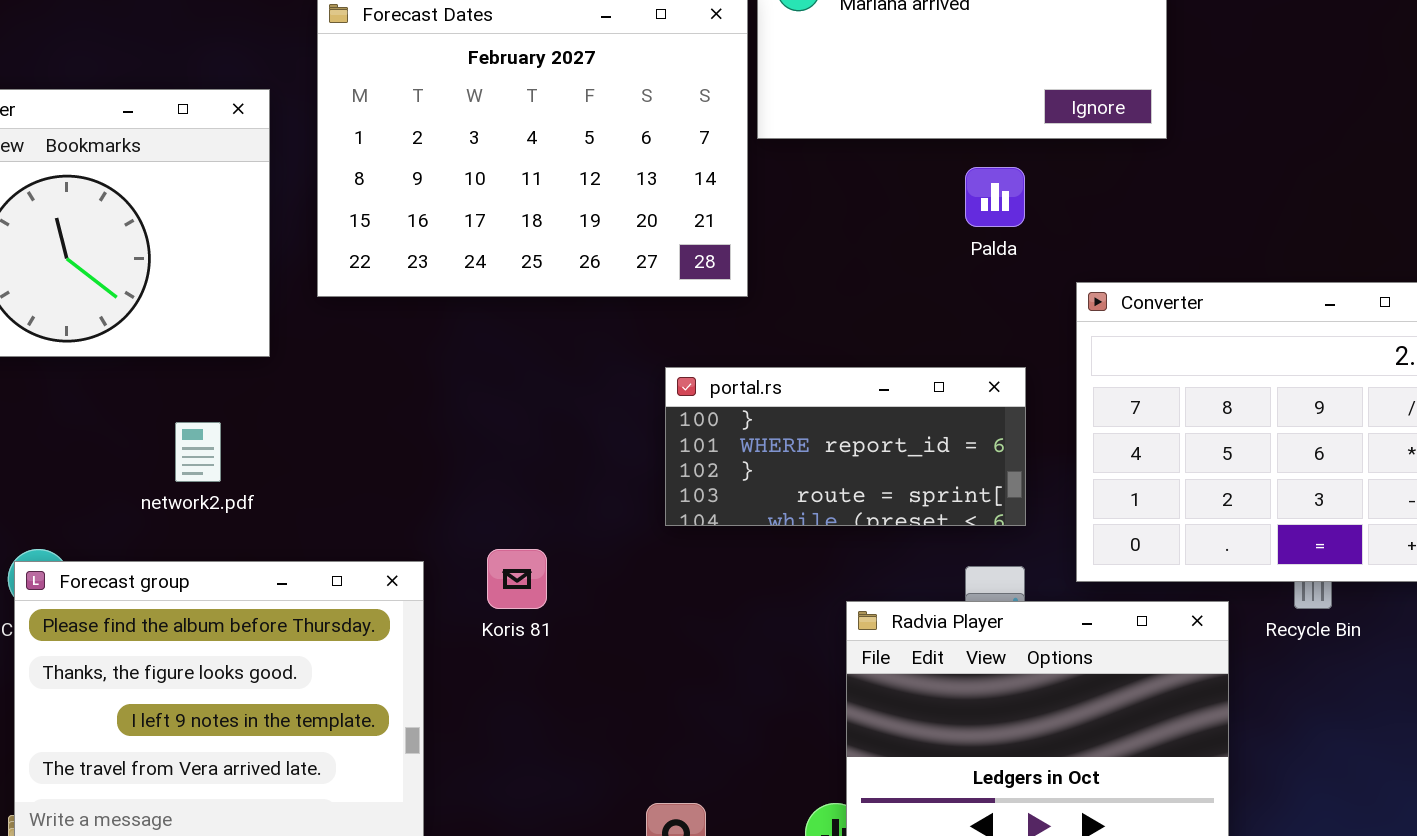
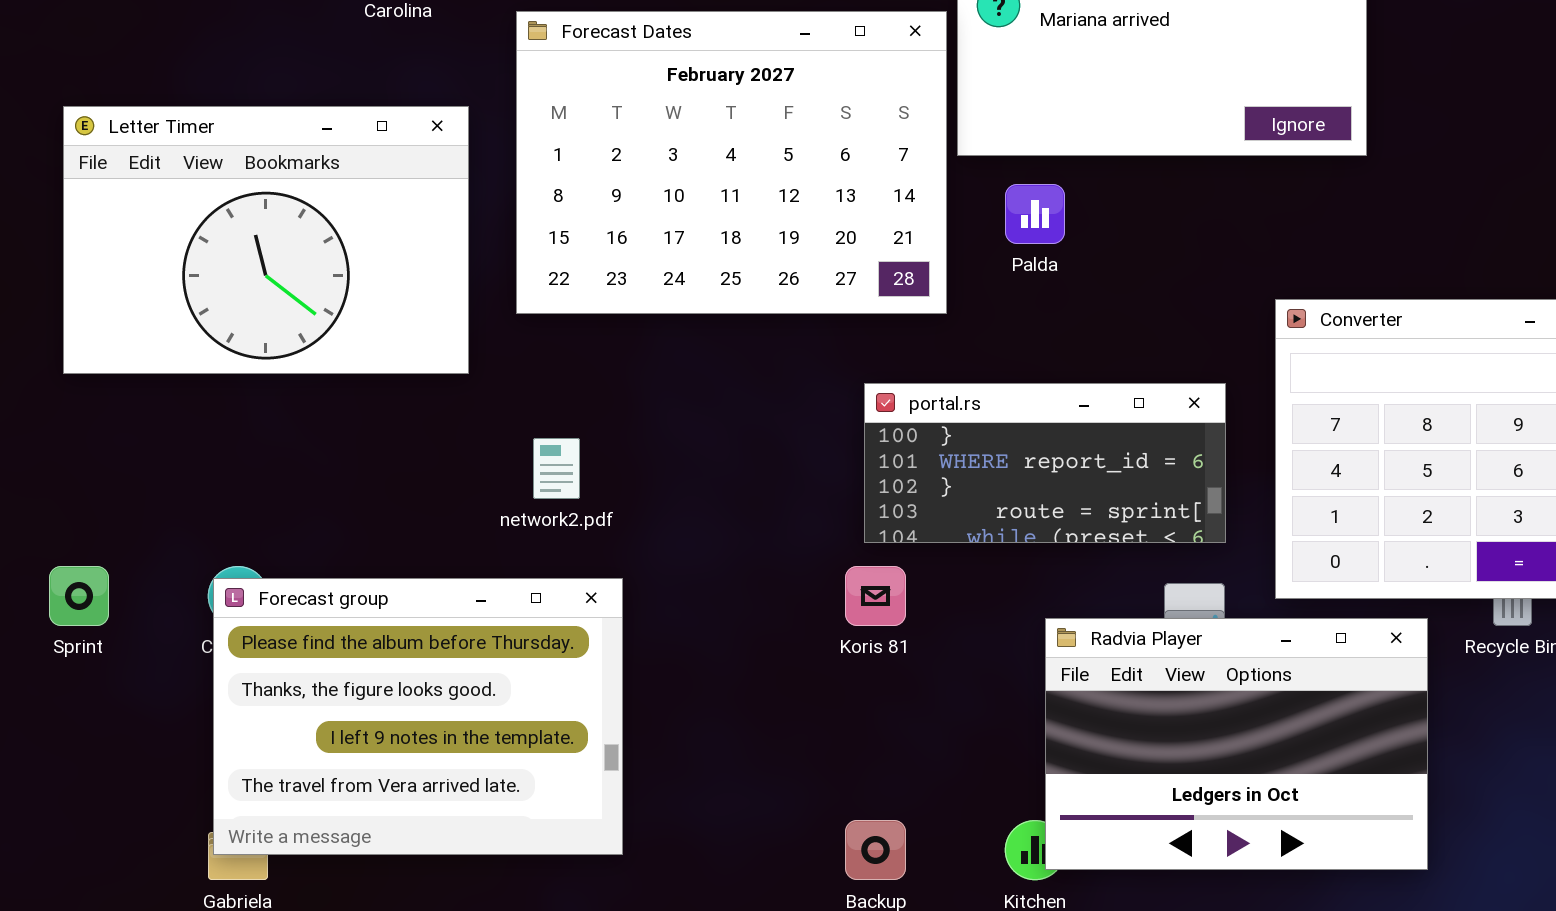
Palda: [965,167,1025,227] -> [1005,184,1065,244], moved
network2.pdf: [175,422,221,482] -> [533,438,580,499], moved
Koris 81: [487,549,547,609] -> [845,566,906,626], moved

